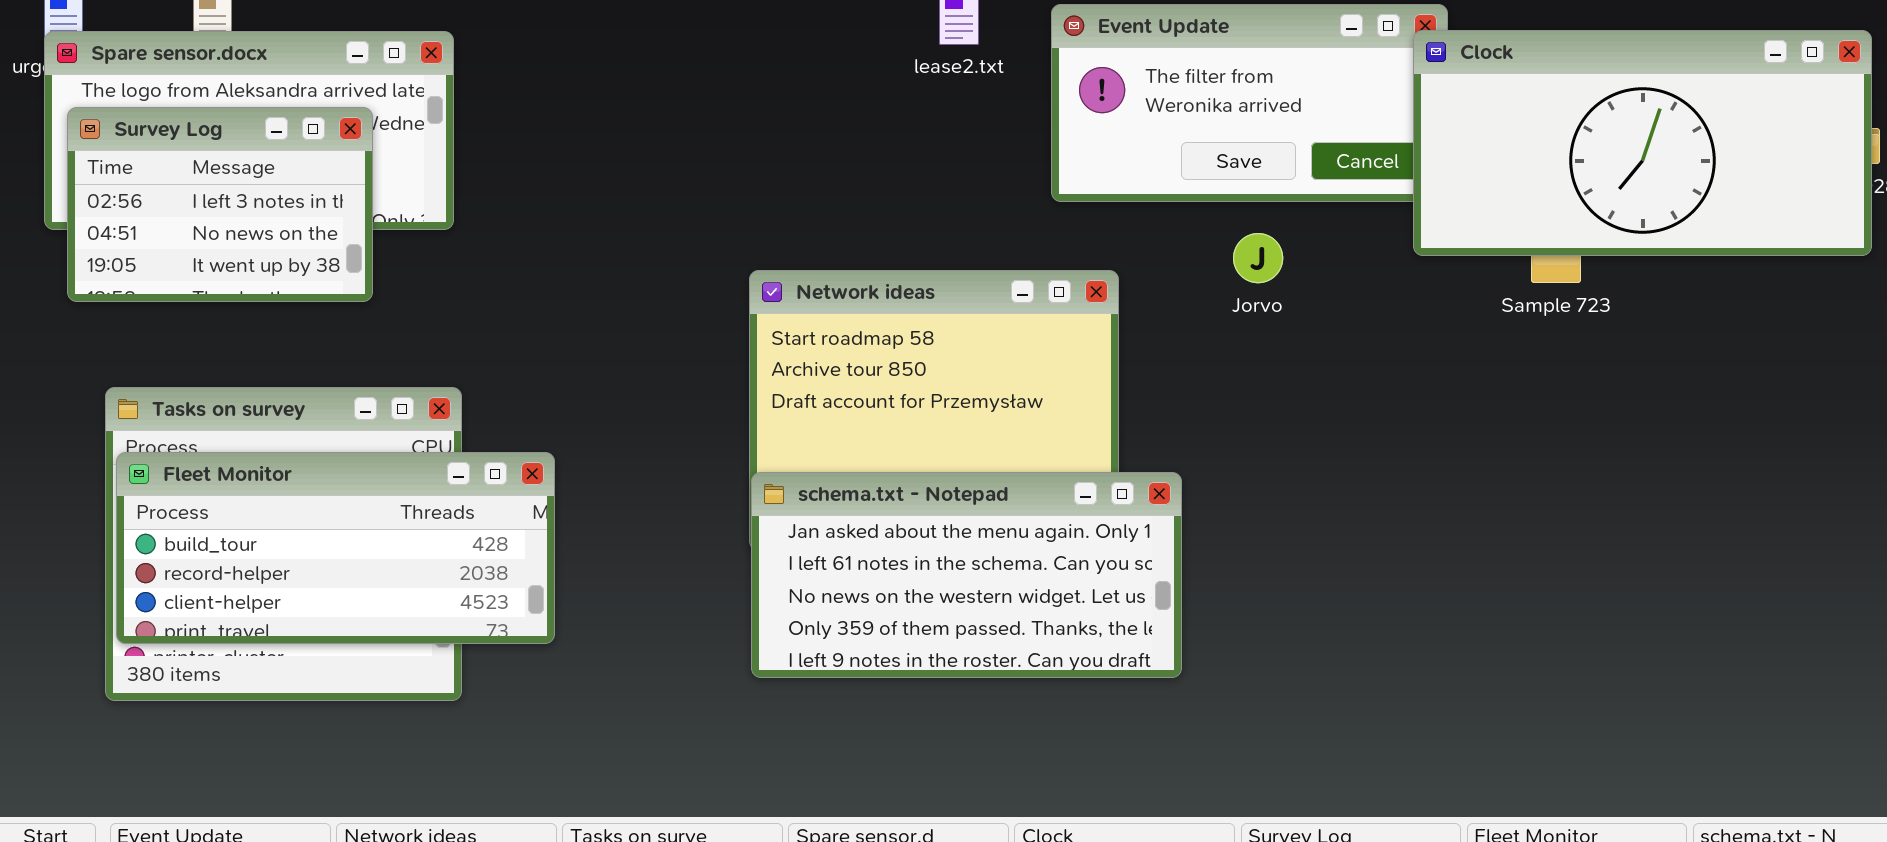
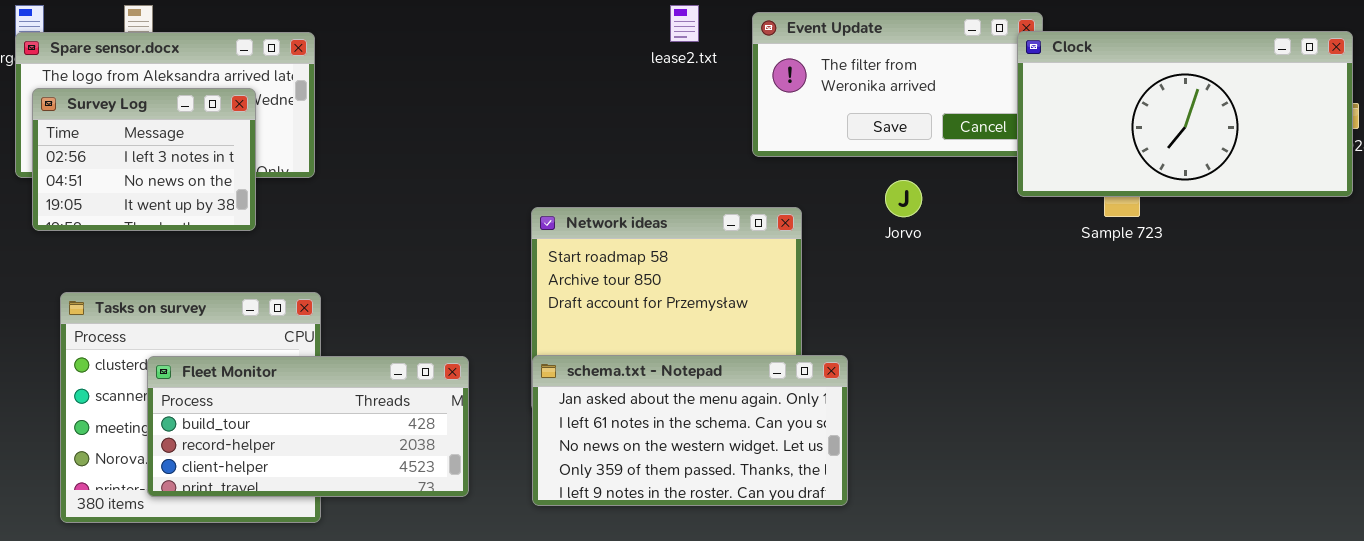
Fleet Monitor: [116,452,555,644] -> [147,356,469,497], moved

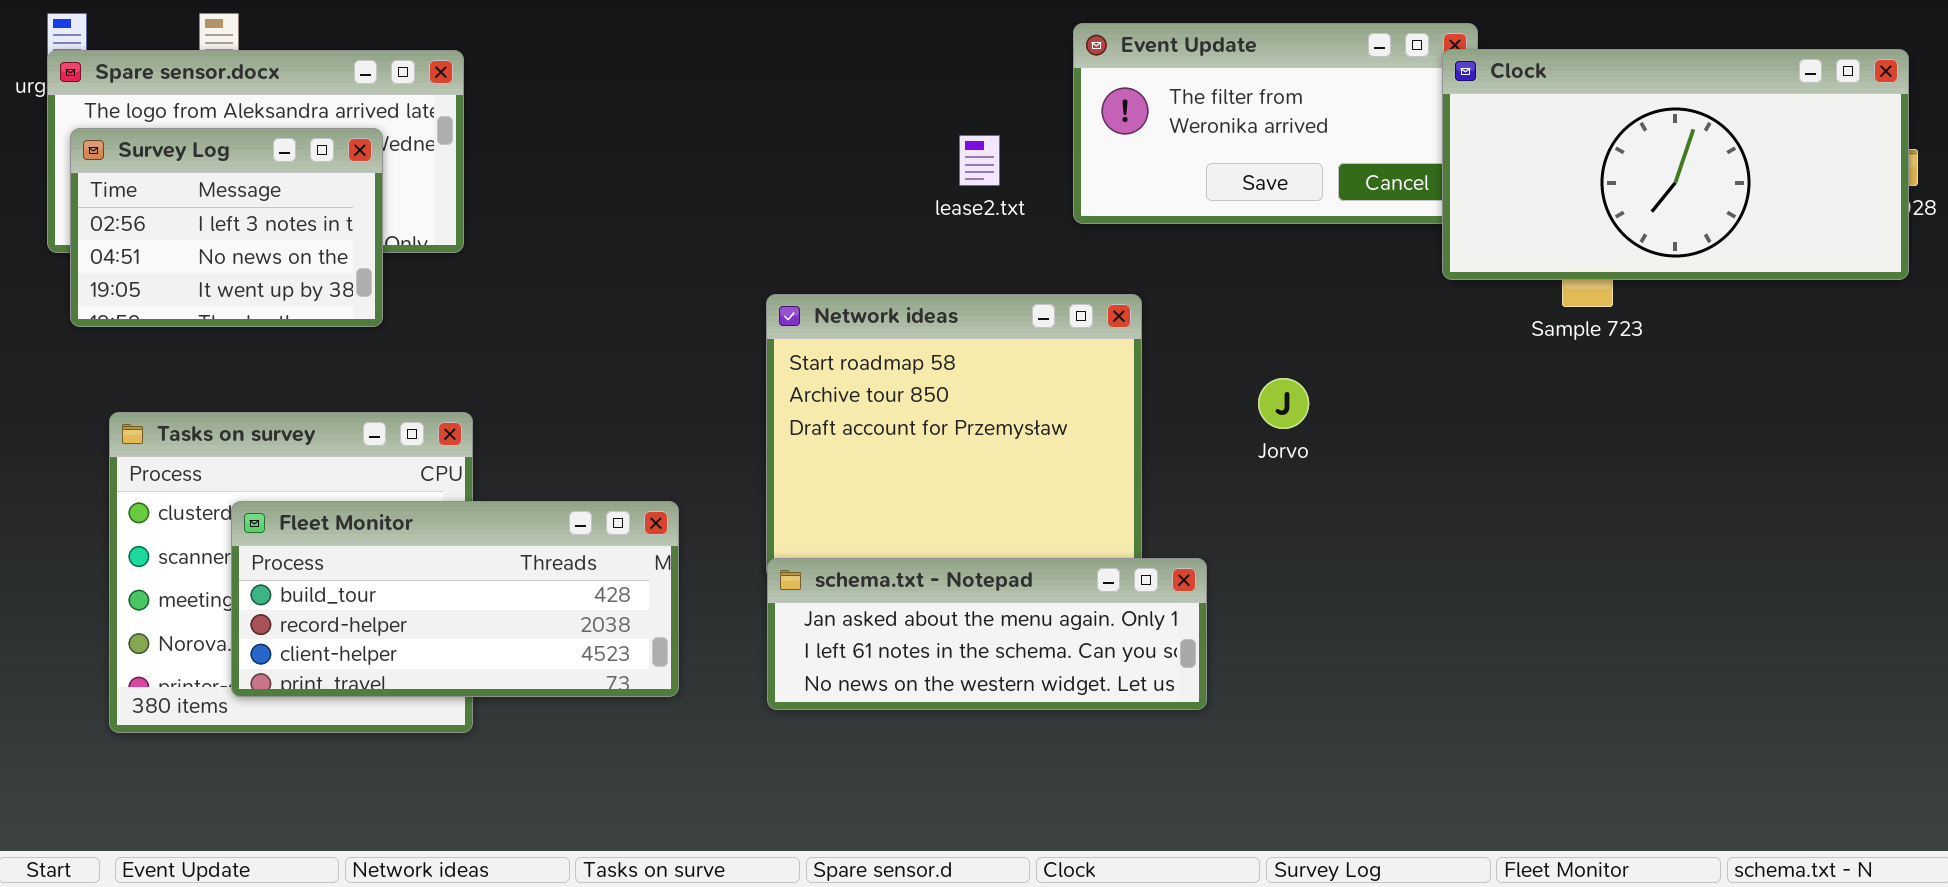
lease2.txt: [670,5,699,42] -> [959,135,1000,186], moved
Jorvo: [885,180,922,217] -> [1258,378,1309,429], moved
schema.txt - Notepad: [532,355,848,506] -> [767,558,1207,710], resized

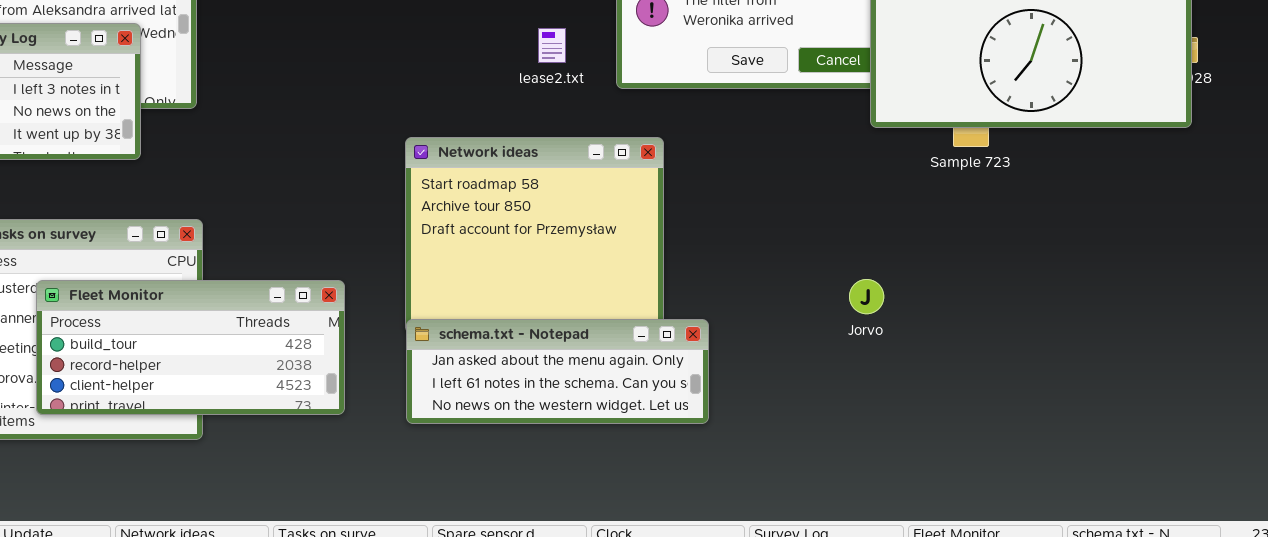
Jorvo: [1258,378,1309,429] -> [849,279,884,314], moved

